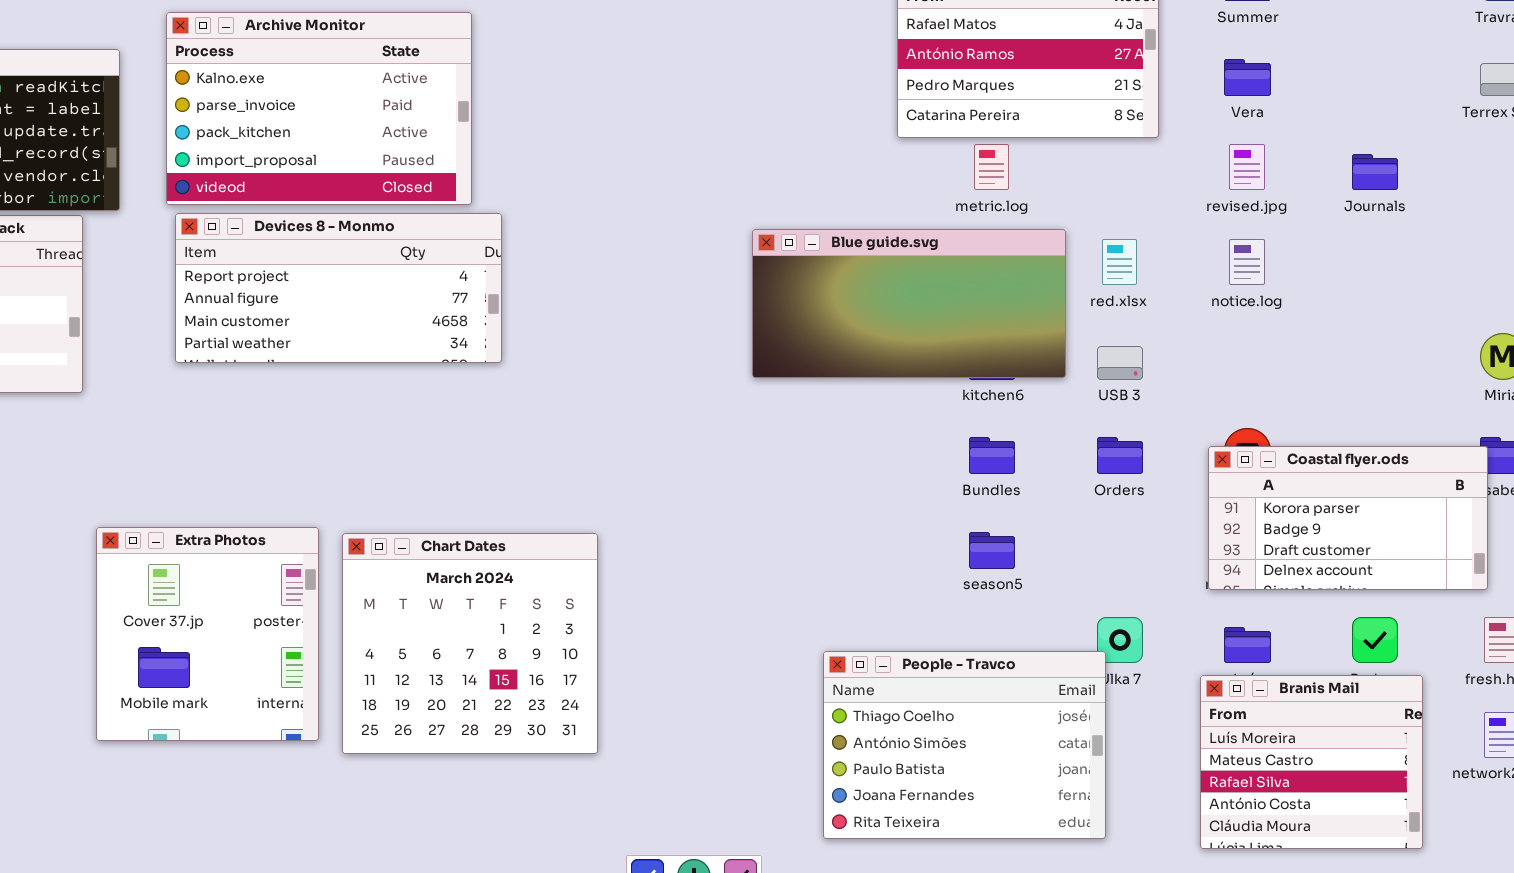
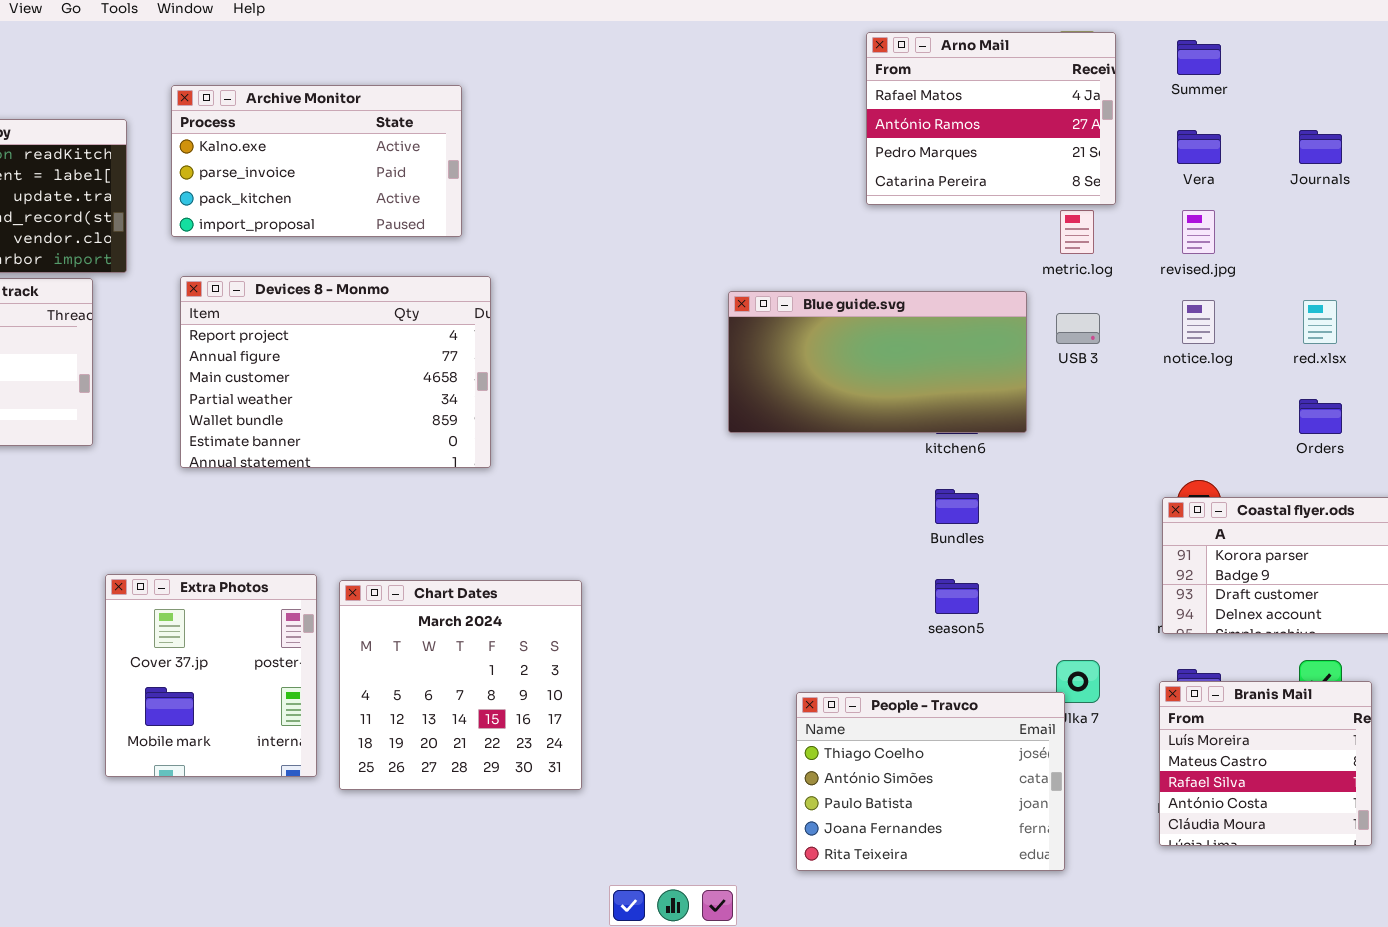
Archive Monitor: [166,12,472,205] -> [171,85,462,237], resized
metric.log: [974,144,1009,190] -> [1060,210,1094,254], moved
Journals: [1352,154,1398,190] -> [1299,130,1342,164], moved
Devices 8 - Monmo: [175,213,502,363] -> [180,276,491,468], resized
red.xlsx: [1102,239,1137,285] -> [1303,300,1337,344], moved
USB 3: [1097,346,1143,380] -> [1056,313,1100,344], moved
Orders: [1097,437,1143,474] -> [1299,399,1342,434], moved
Branis Mail: [1200,675,1423,849] -> [1159,681,1372,846], moved

